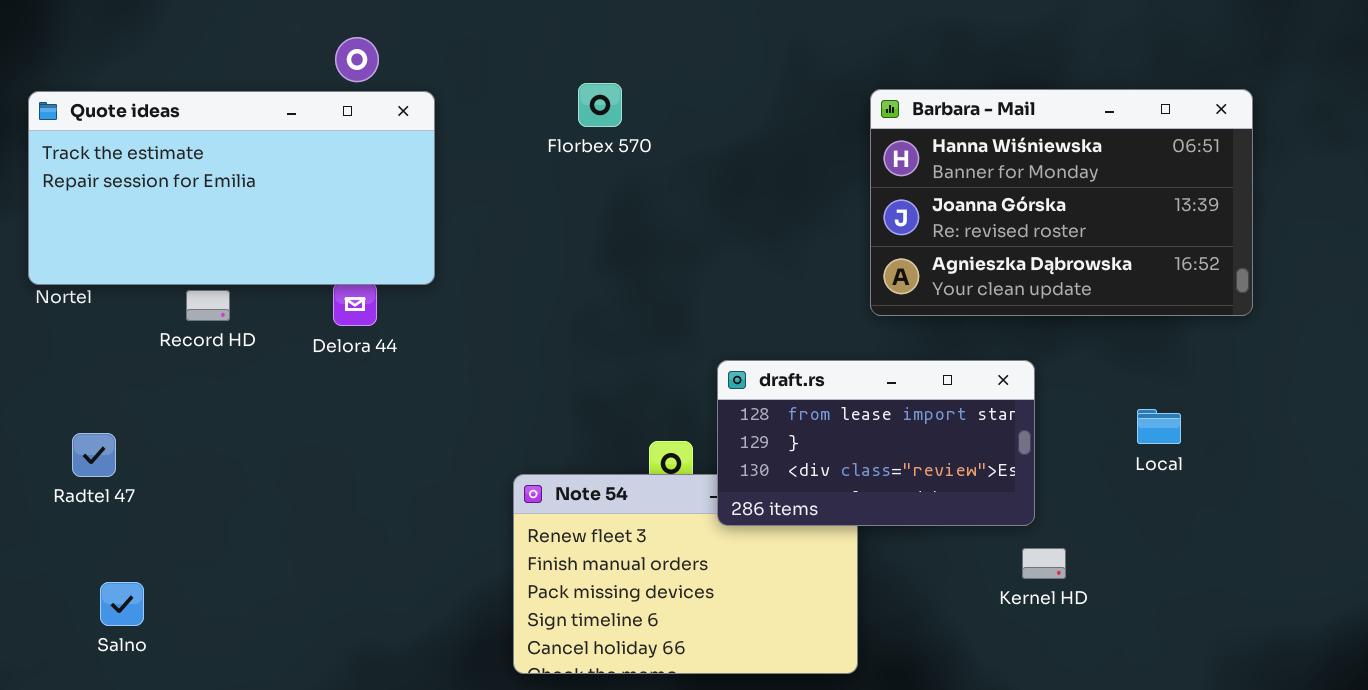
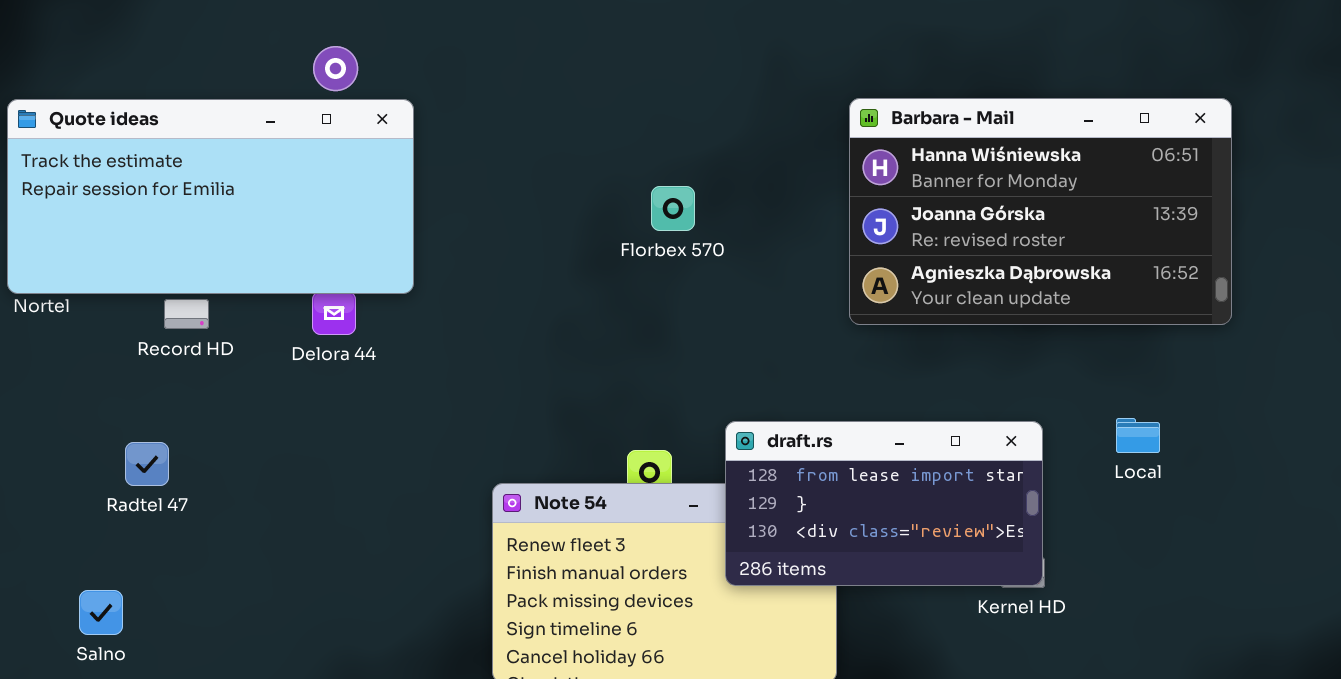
Florbex 570: [578,83,622,127] -> [651,186,695,231], moved
draft.rs: [717,360,1035,526] -> [725,421,1043,586], moved
Radtel 47: [72,433,116,477] -> [125,442,169,486], moved

